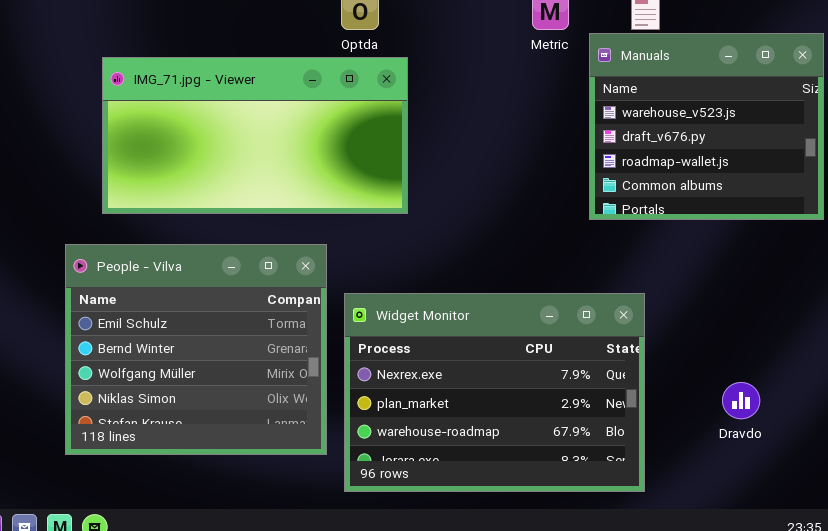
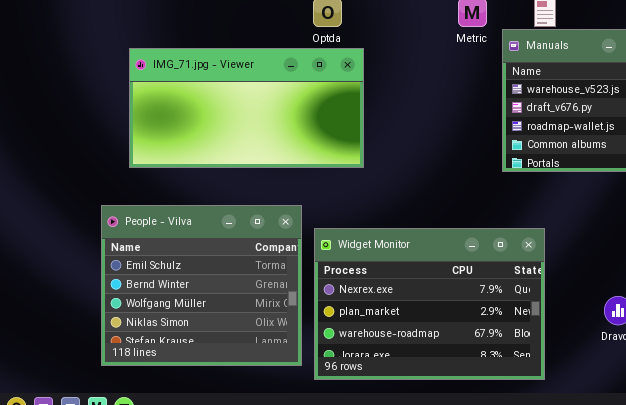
People - Vilva: [65,244,327,455] -> [101,205,302,366], moved

